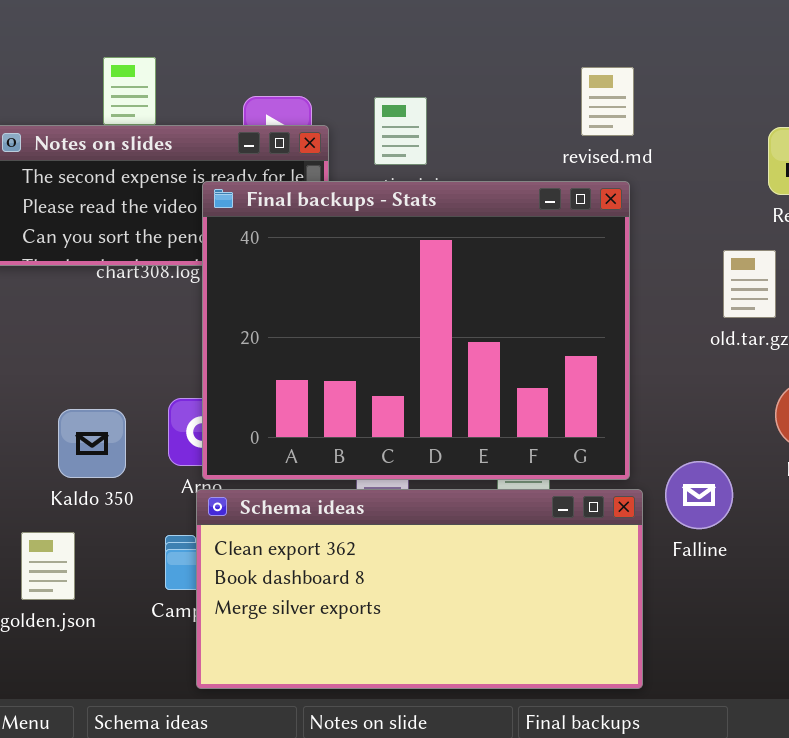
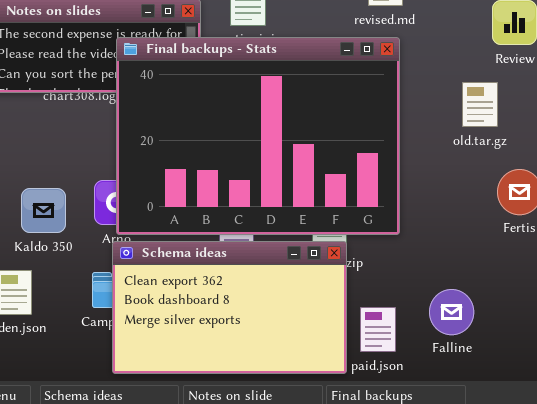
Falline: [665,461,733,529] -> [429,289,474,335], moved
Schema ideas: [196,489,643,689] -> [112,241,347,374], resized

